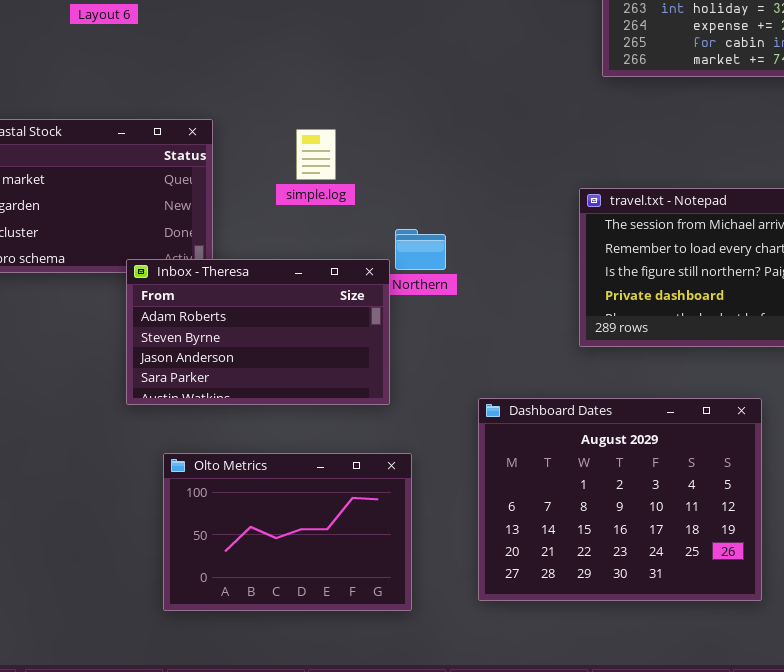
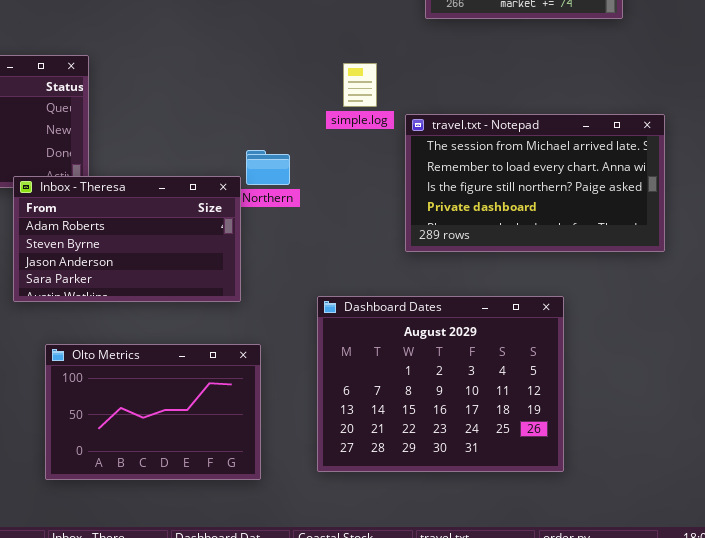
simple.log: [296,129,336,180] -> [343,63,377,107], moved

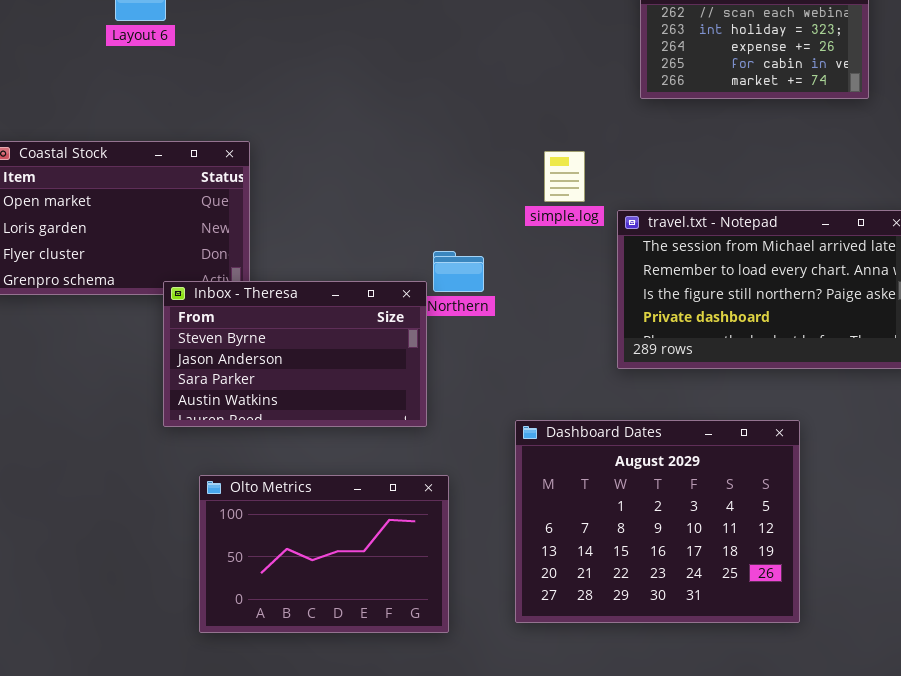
Inbox - Theresa: [13,176,241,302] -> [163,281,427,427], scrolled down 1 row

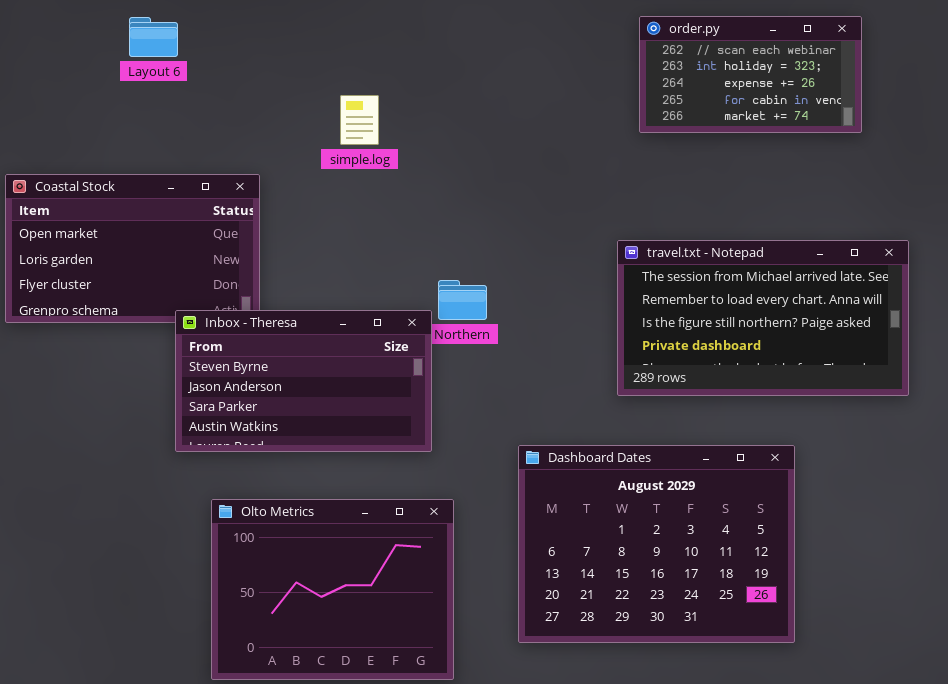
simple.log: [544,151,585,202] -> [340,95,379,145], moved
Olto Metrics: [199,475,449,633] -> [211,499,454,680], resized

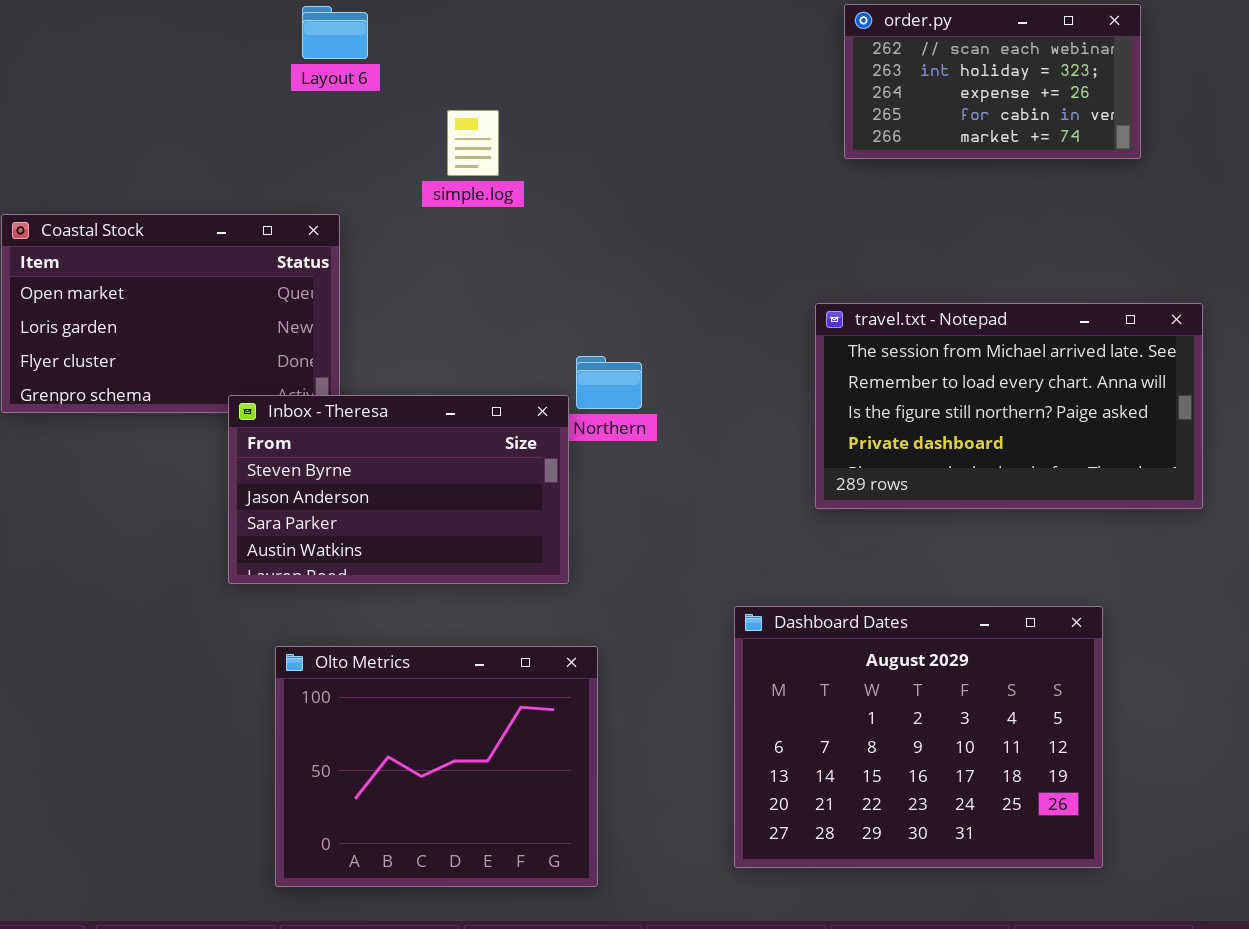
Layout 6: [129,17,178,57] -> [302,6,368,59], moved
Dashboard Dates: [518,445,795,643] -> [734,606,1103,868], moved

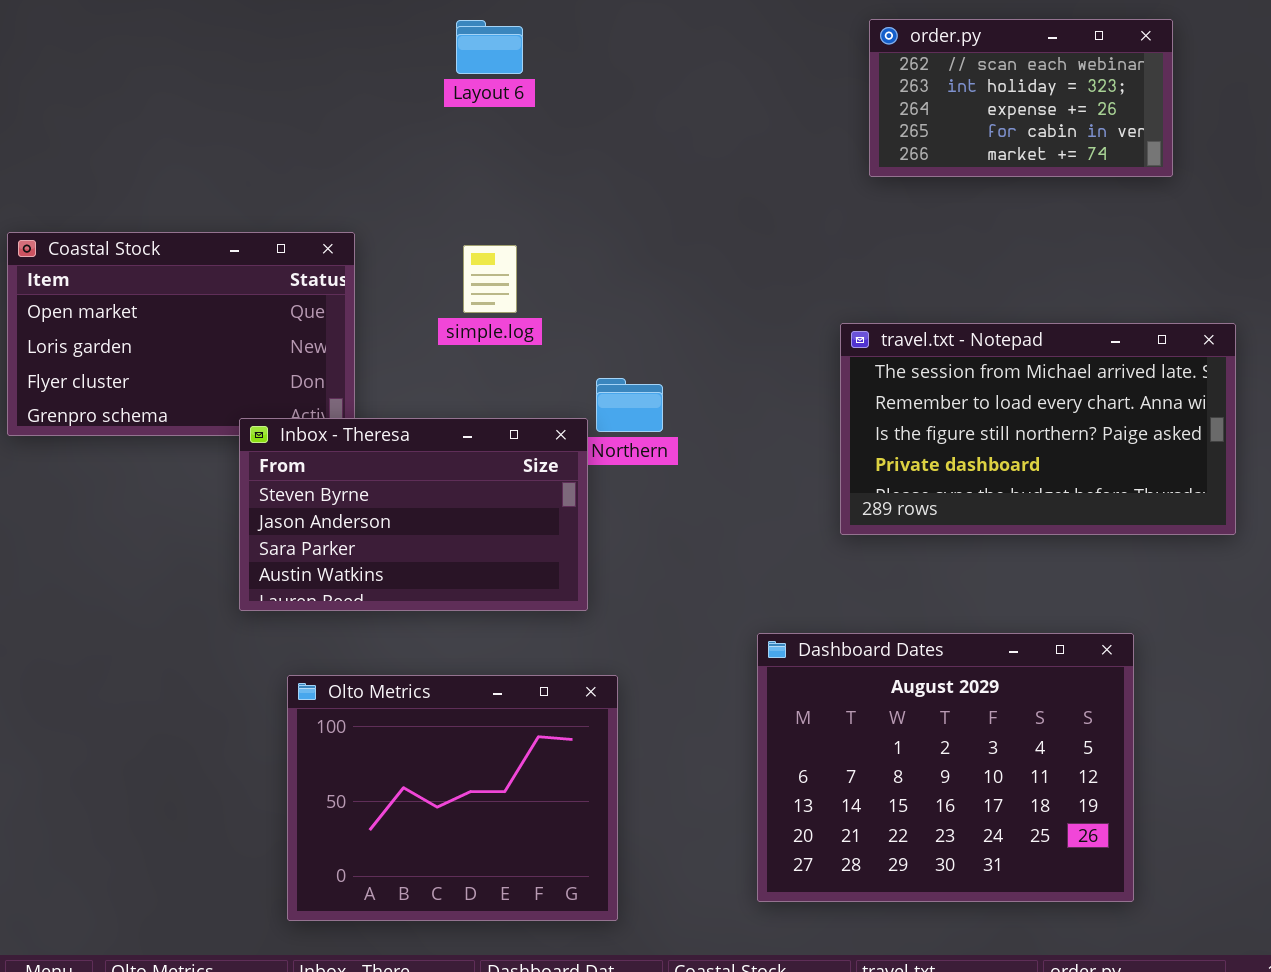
Layout 6: [302,6,368,59] -> [456,20,523,74], moved
simple.log: [447,110,499,176] -> [463,245,517,313], moved

